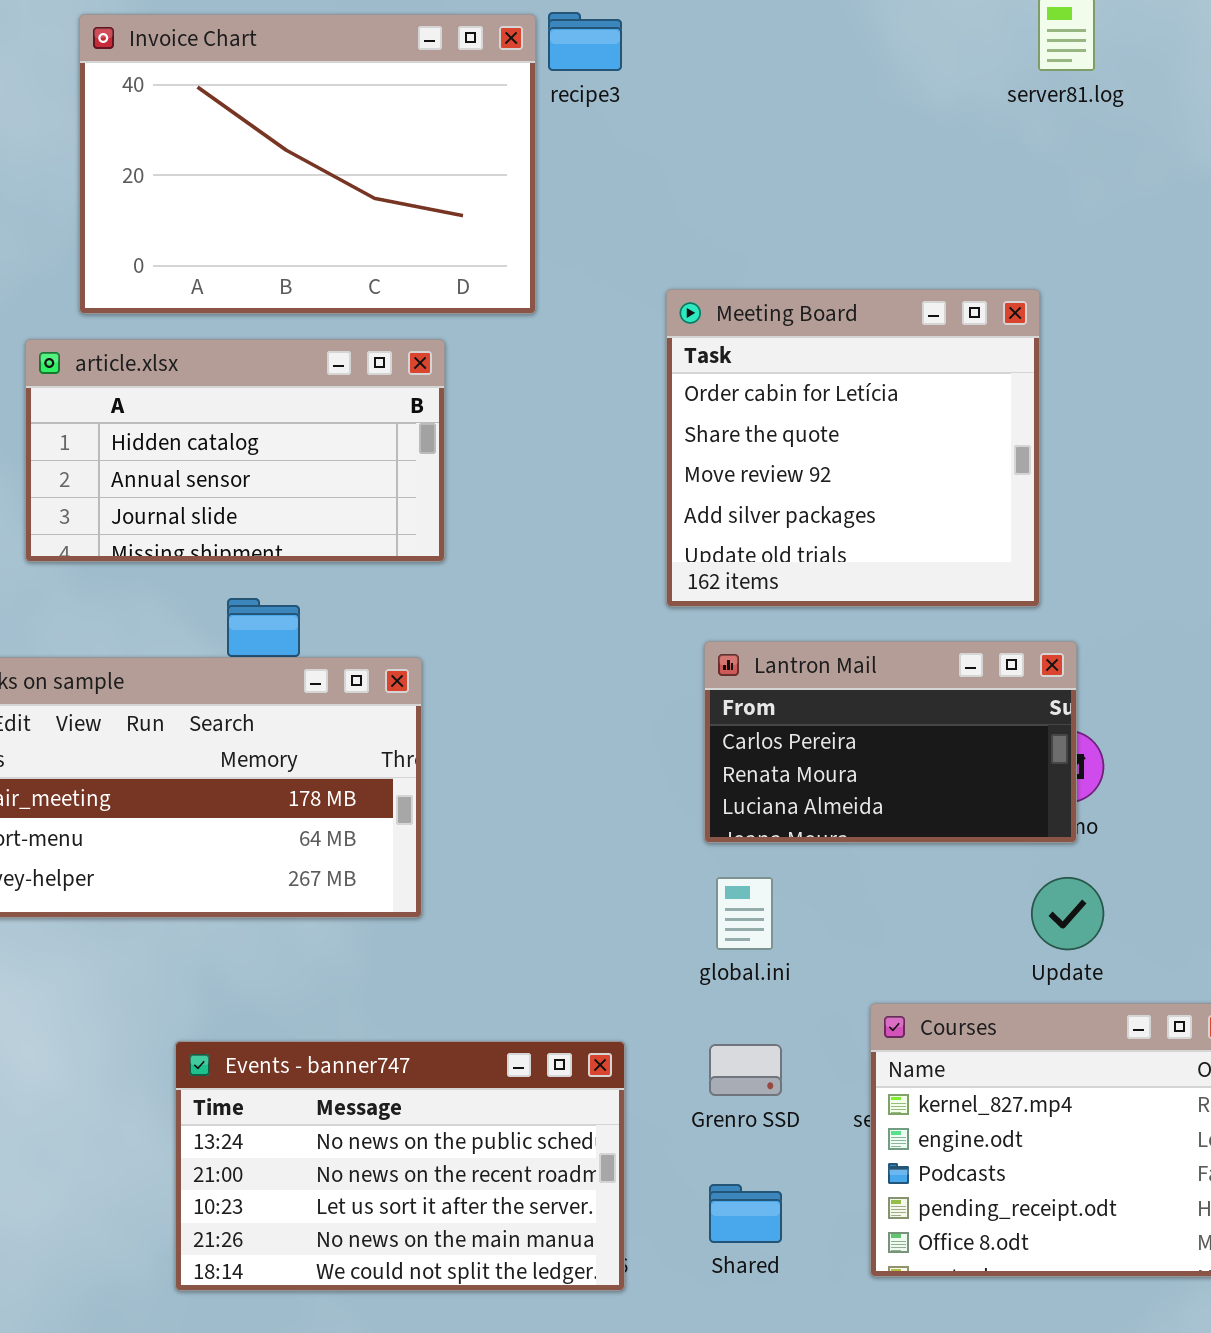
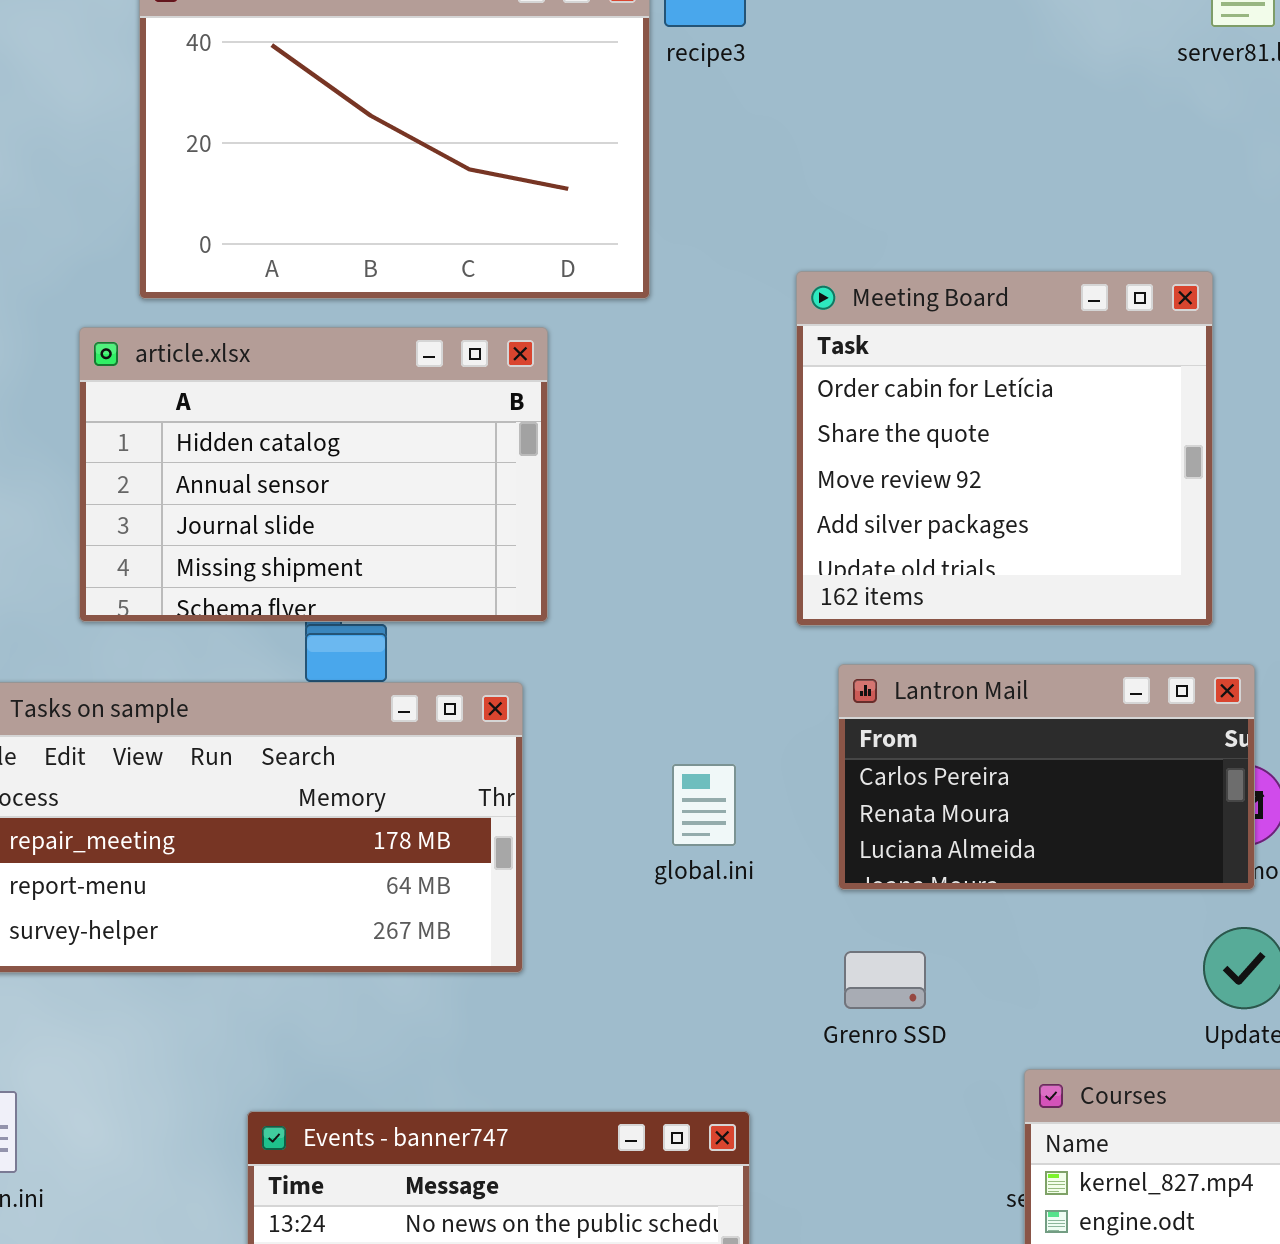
article.xlsx: [25,339,445,562] -> [79,327,548,622], resized
global.ini: [716,877,773,950] -> [672,764,736,846], moved
Grenro SSD: [709,1044,782,1096] -> [844,951,926,1009], moved

